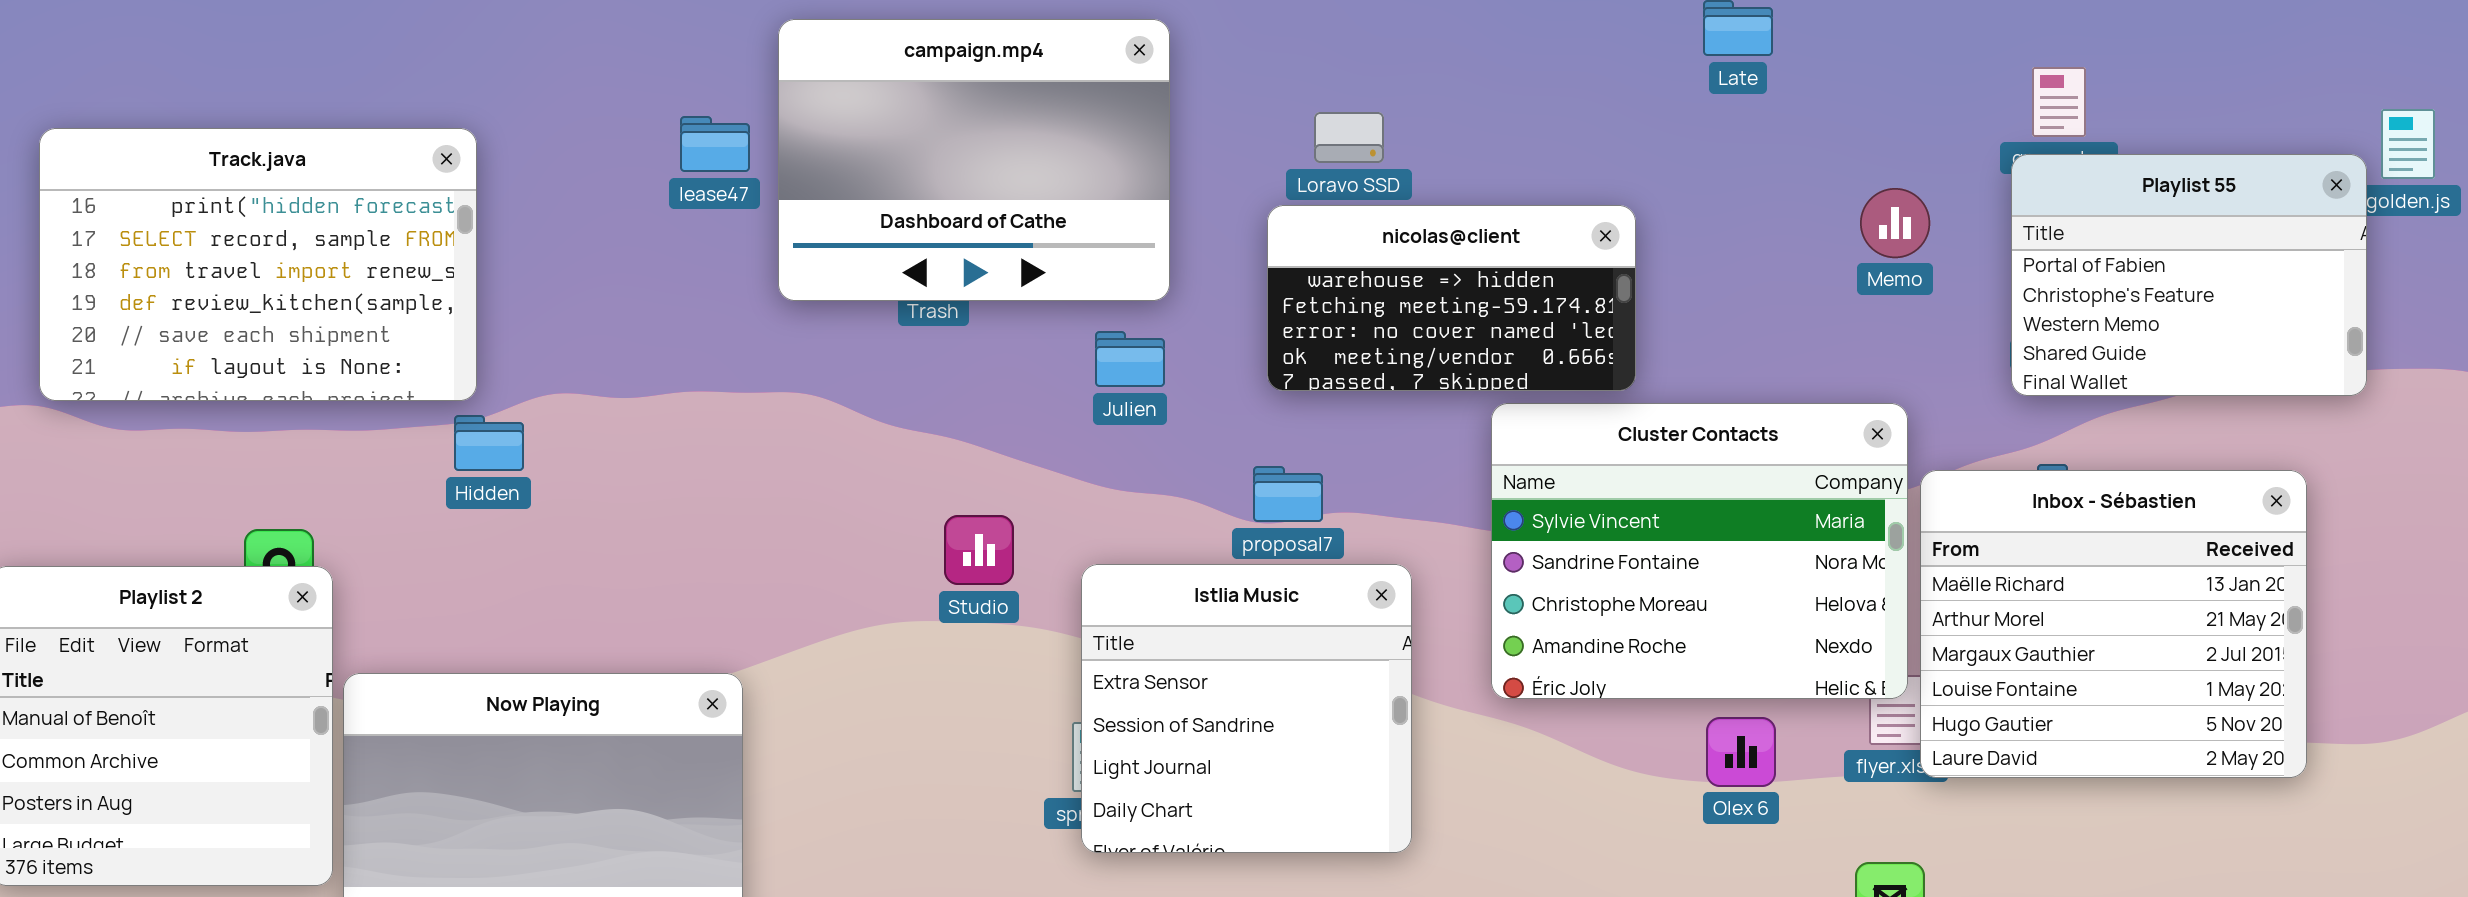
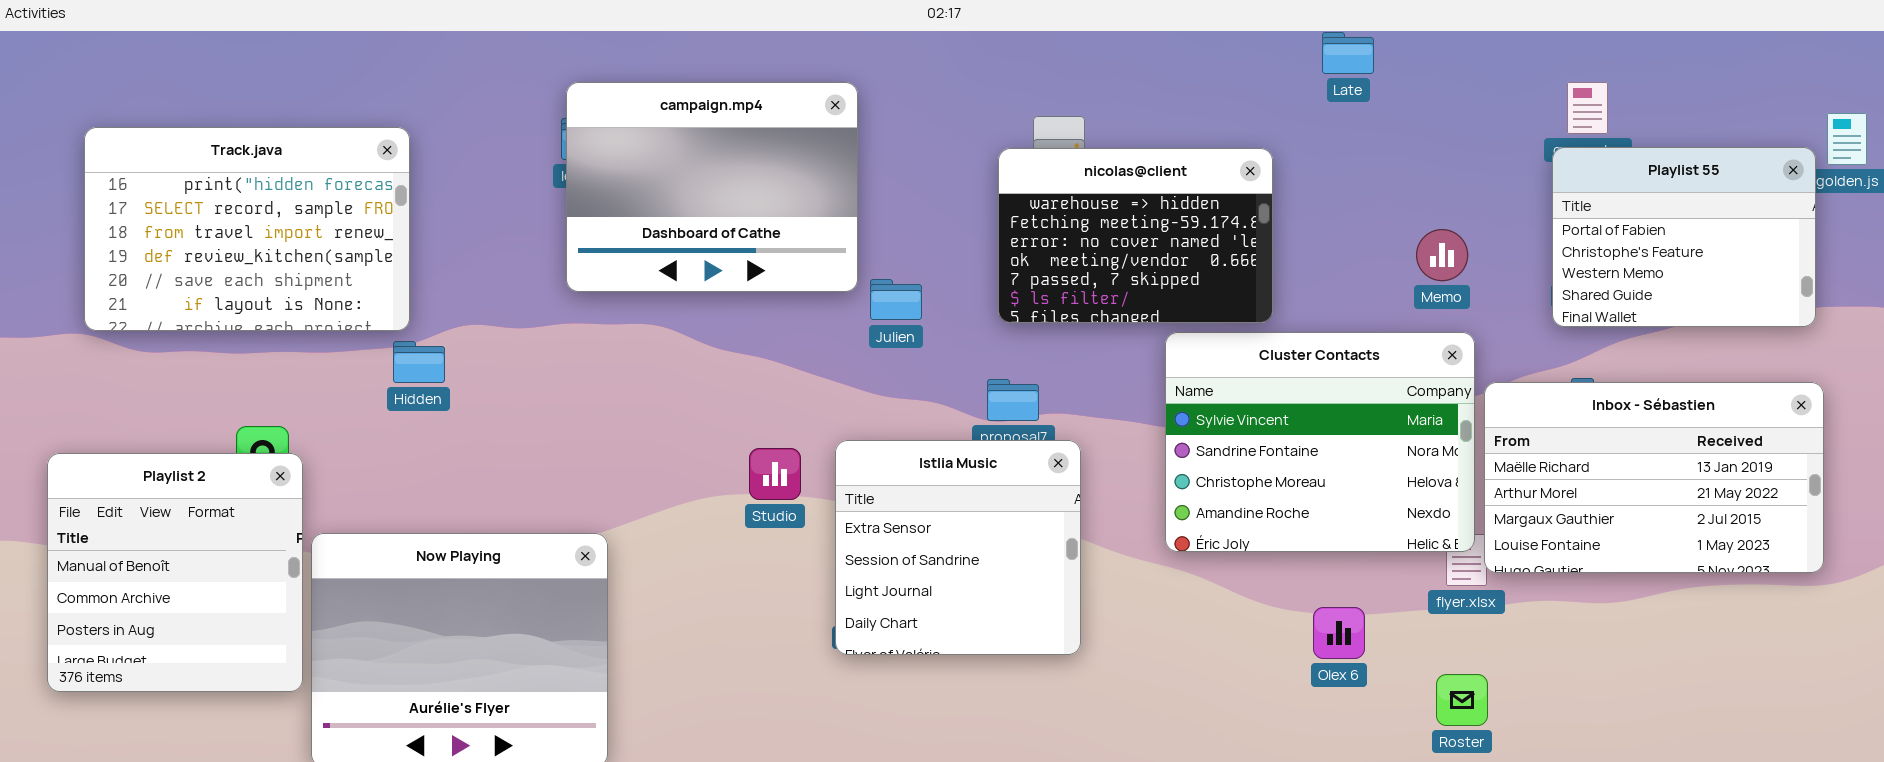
campaign.mp4: [778,19,1170,301] -> [566,82,858,292], moved
Memo: [1860,188,1930,258] -> [1416,229,1468,281], moved
nicolas@client: [1267,205,1636,391] -> [998,148,1273,323], resized
Inbox - Sébastien: [1920,470,2307,778] -> [1484,382,1824,573], resized
Studio: [944,515,1014,585] -> [749,448,801,500], moved
Istlia Music: [1081,564,1412,853] -> [835,440,1081,655], moved
Olex 6: [1706,717,1776,787] -> [1313,607,1365,659], moved

